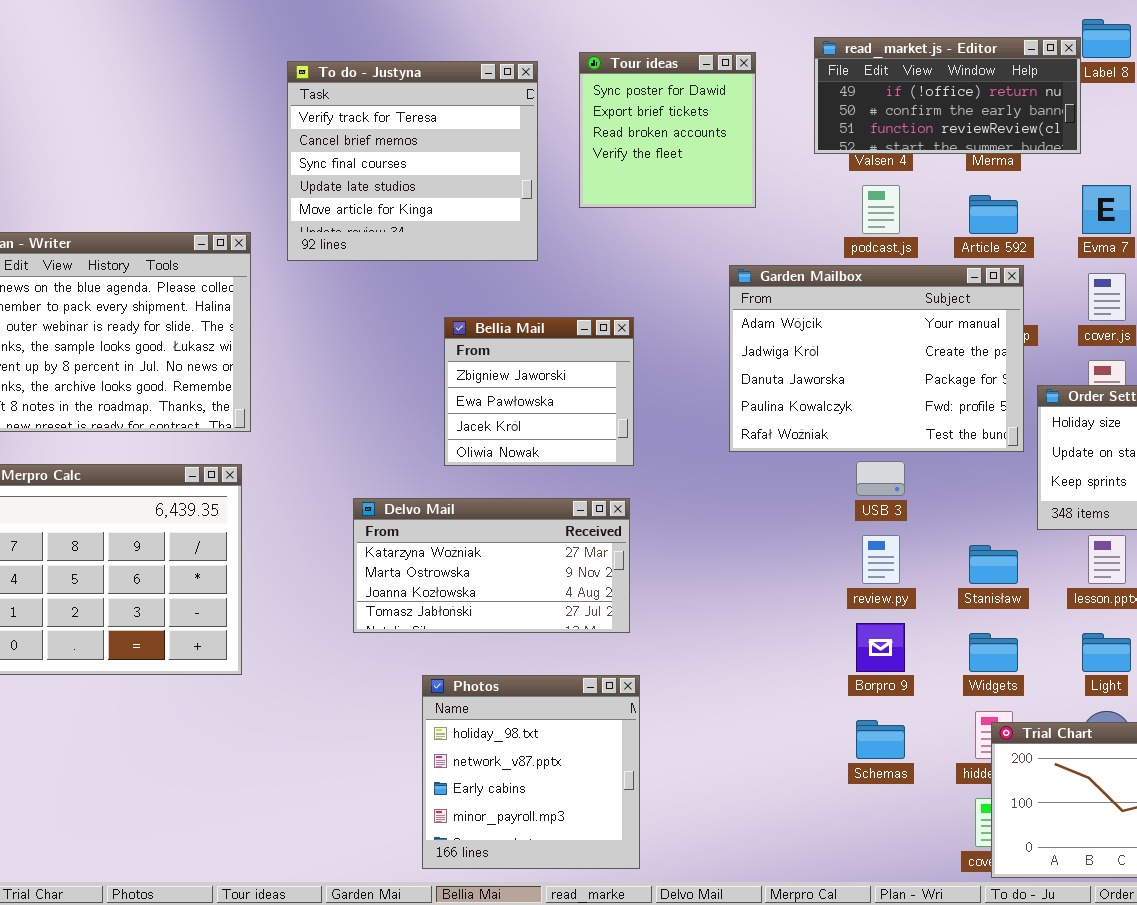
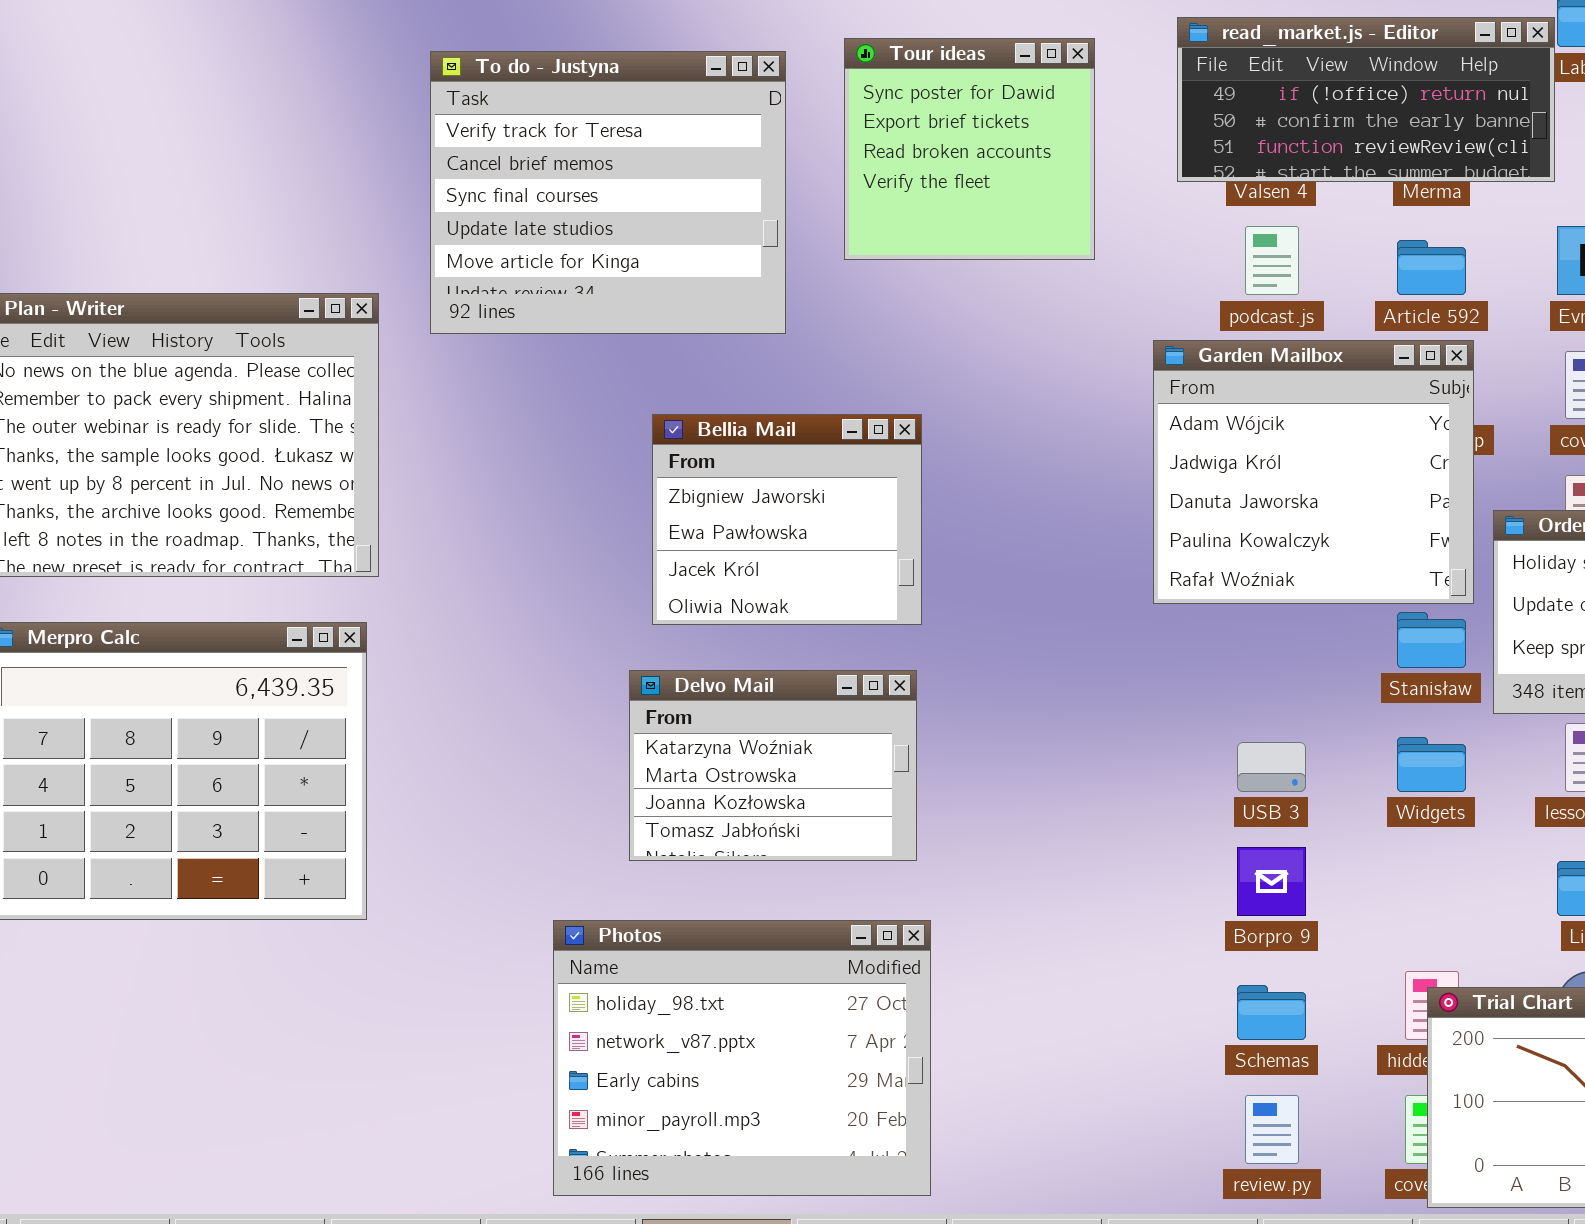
Garden Mailbox: [729,265,1024,452] -> [1153,340,1474,604], resized
USB 3: [856,461,905,496] -> [1237,742,1306,792], moved
Delvo Mail: [353,498,630,633] -> [629,670,917,861], resized
review.py: [862,535,900,584] -> [1245,1095,1299,1164], moved
Stanisław: [969,545,1018,584] -> [1397,612,1466,668], moved
Widgets: [969,633,1018,672] -> [1397,737,1466,792], moved
Photos: [422,675,640,869] -> [553,920,931,1196], resized

